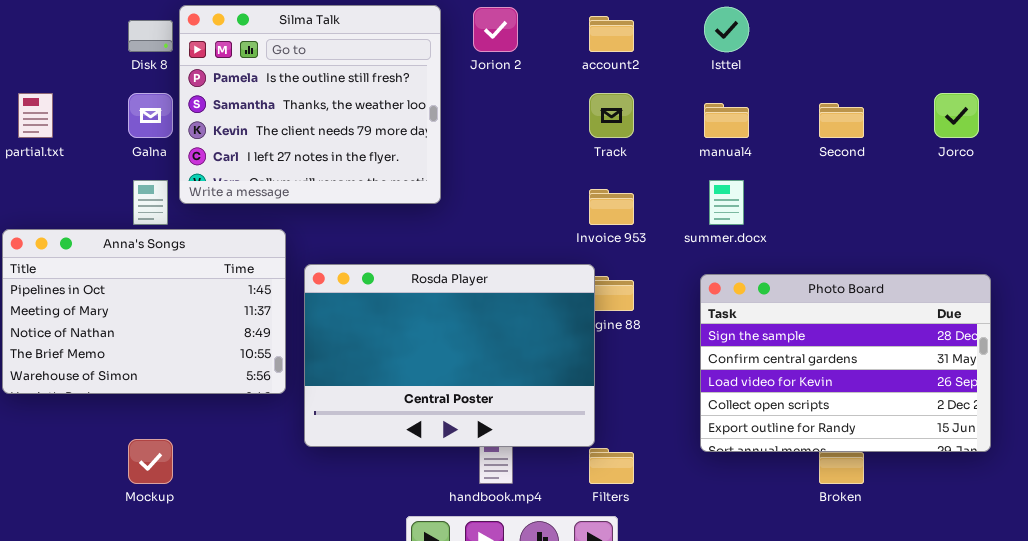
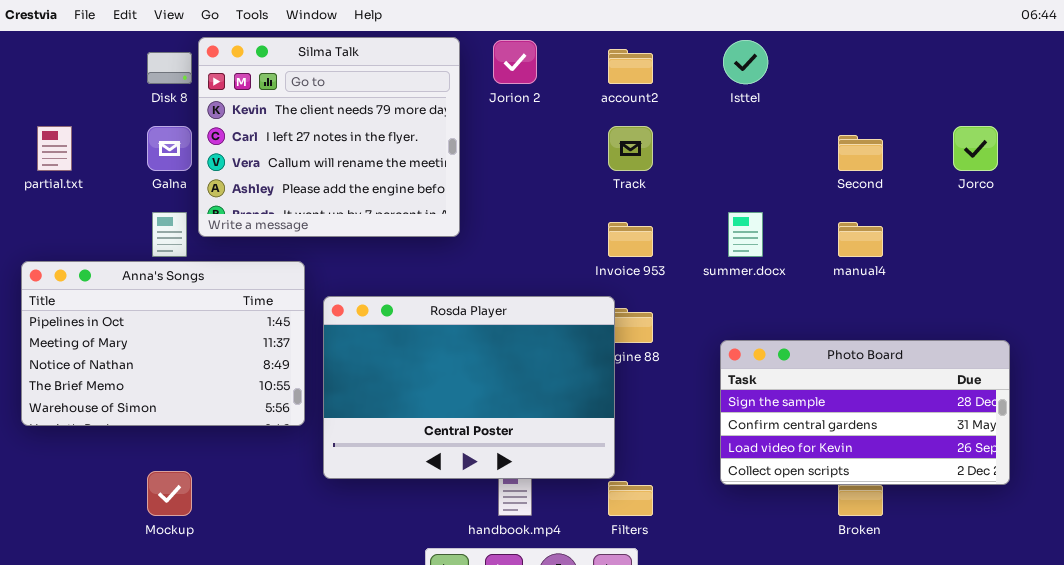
Silma Talk: [179,5,441,204] -> [198,37,460,237], scrolled down 2 rows
manual4: [704,103,749,138] -> [838,222,883,257], moved
Photo Board: [700,274,991,452] -> [720,340,1010,485], resized

